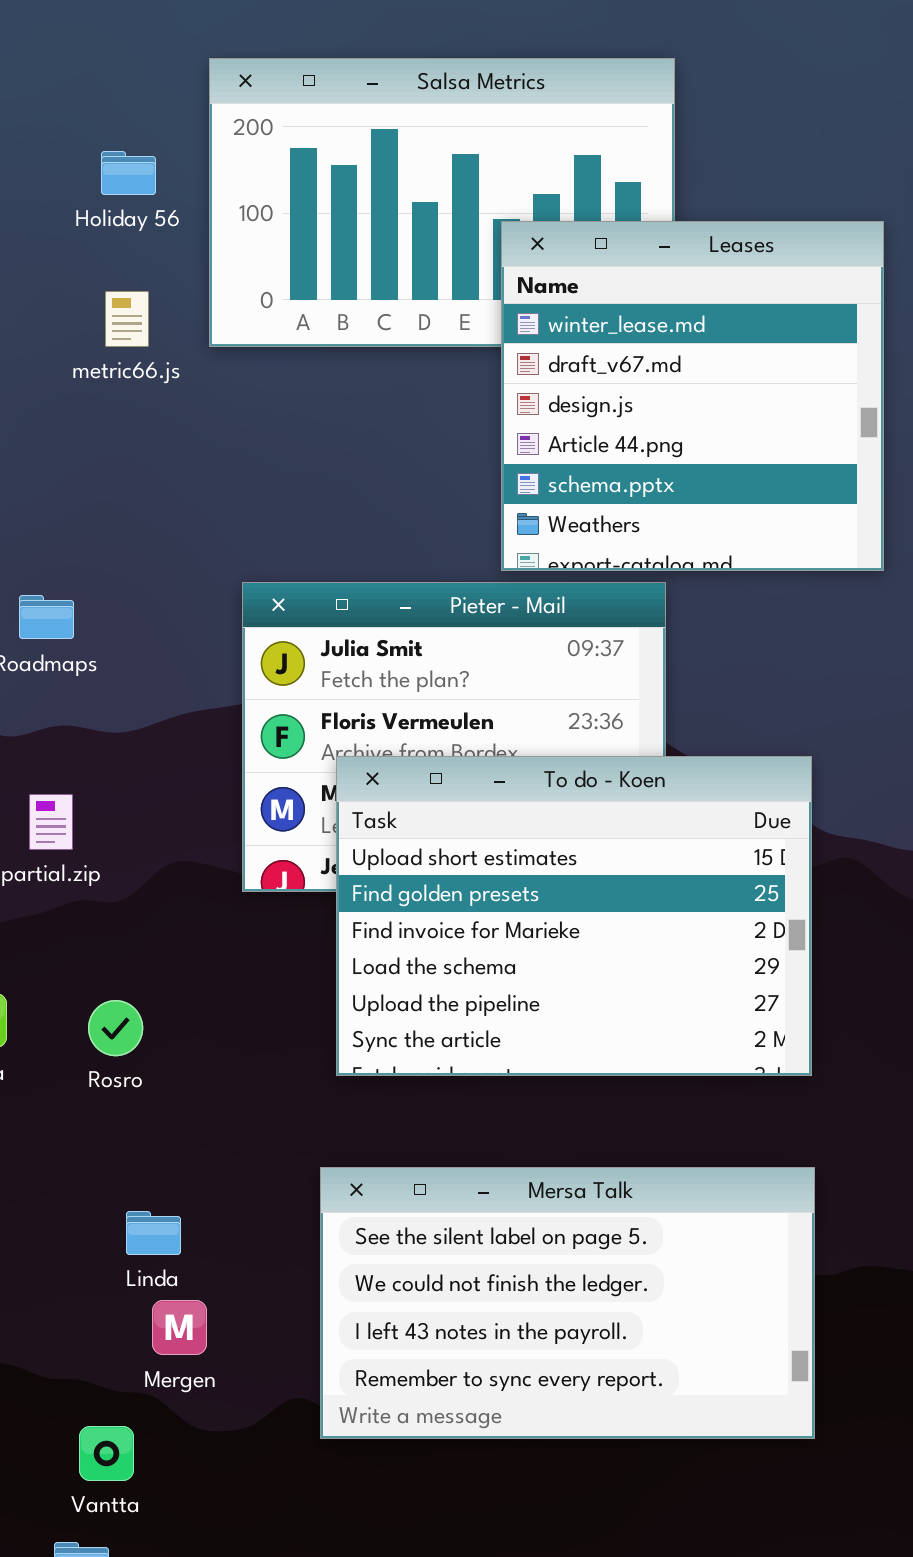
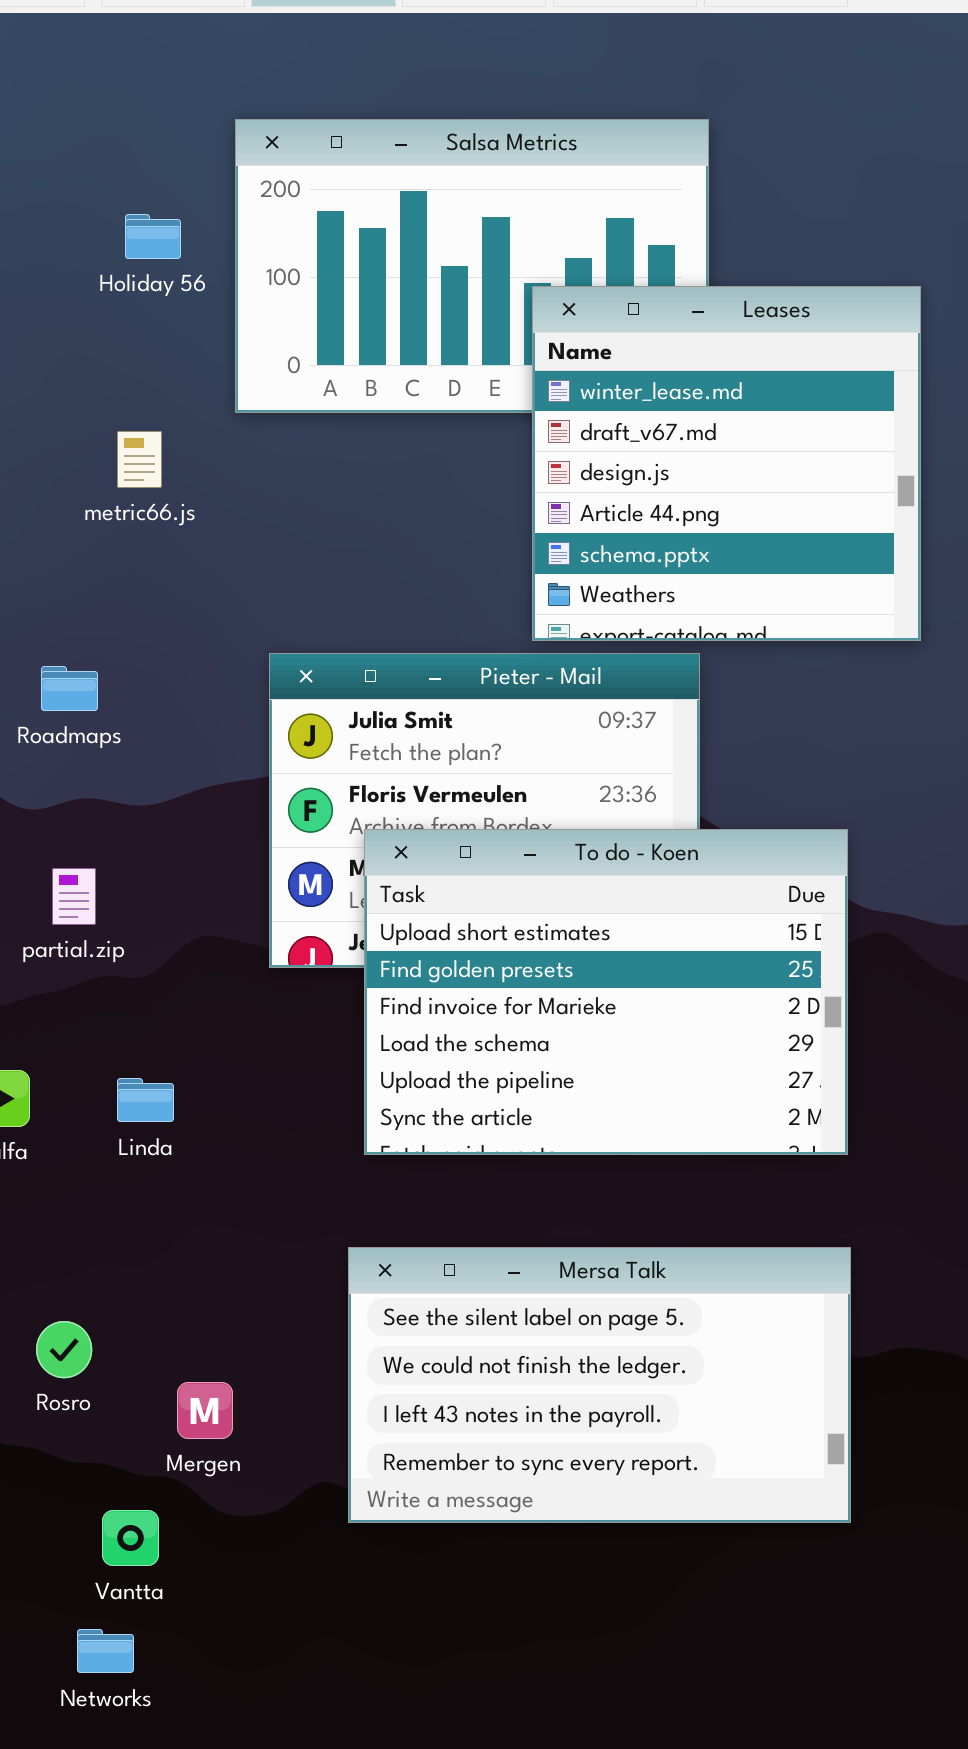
metric66.js: [105,291,149,347] -> [117,431,162,488], moved
Rosro: [88,1000,143,1056] -> [36,1321,92,1378], moved
Linda: [126,1211,181,1255] -> [117,1078,174,1122], moved

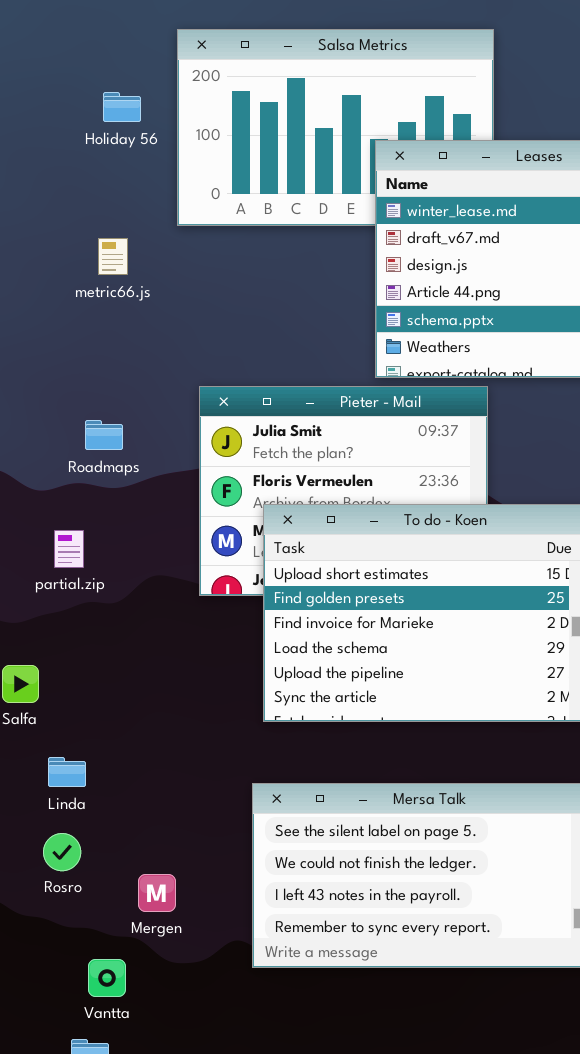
Roadmaps: [41,666,98,711] -> [85,420,123,450], moved
Linda: [117,1078,174,1122] -> [48,757,86,787], moved

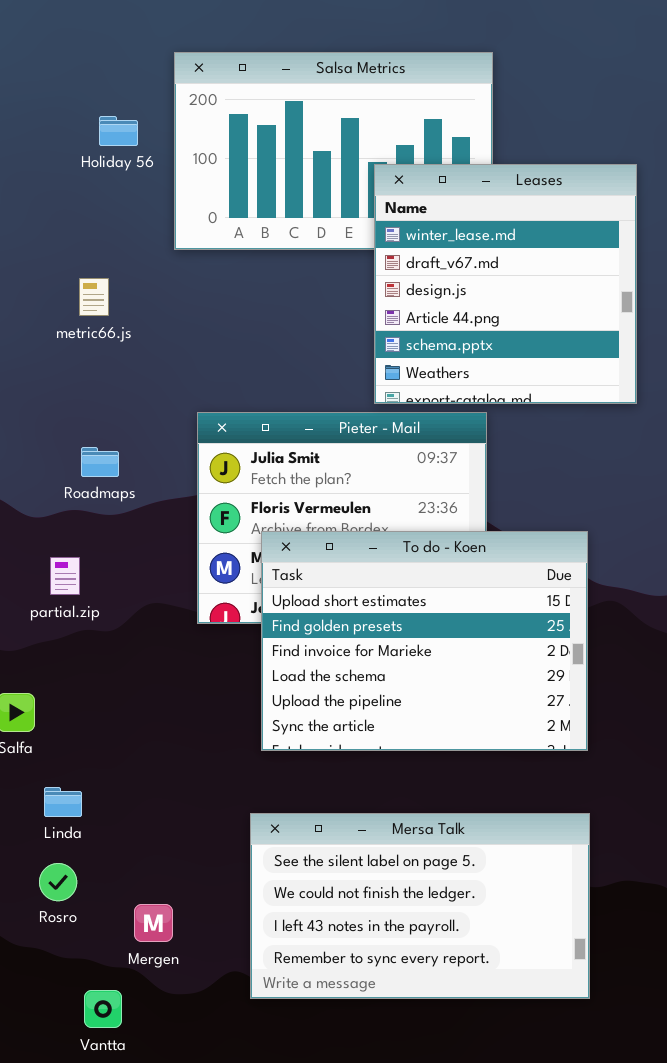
metric66.js: [98,238,128,275] -> [79,278,109,316], moved

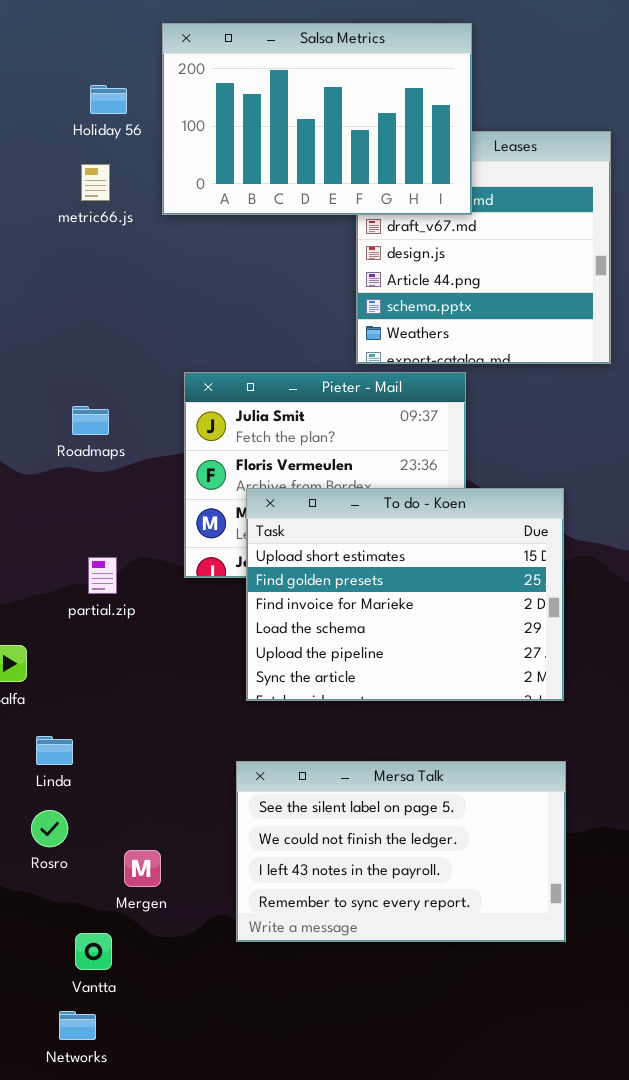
Salsa Metrics: [174,52,493,250] -> [162,23,472,215], raised
metric66.js: [79,278,109,316] -> [81,164,110,201], moved
partial.zip: [50,557,80,595] -> [88,557,117,594], moved

